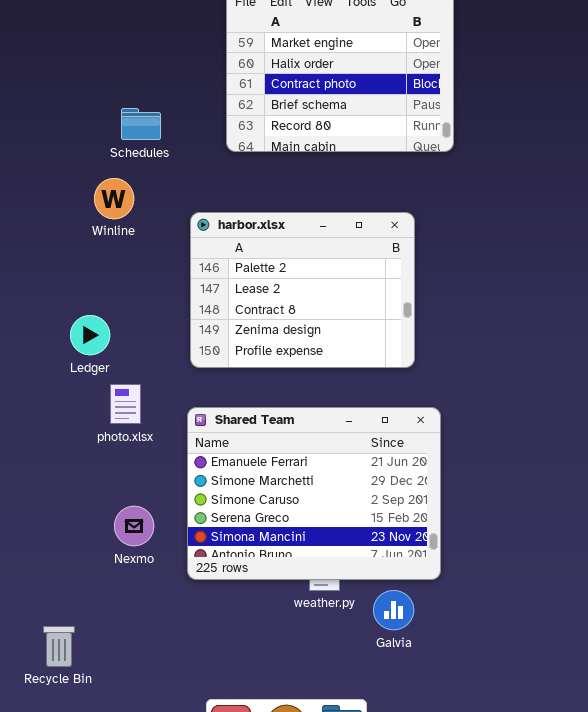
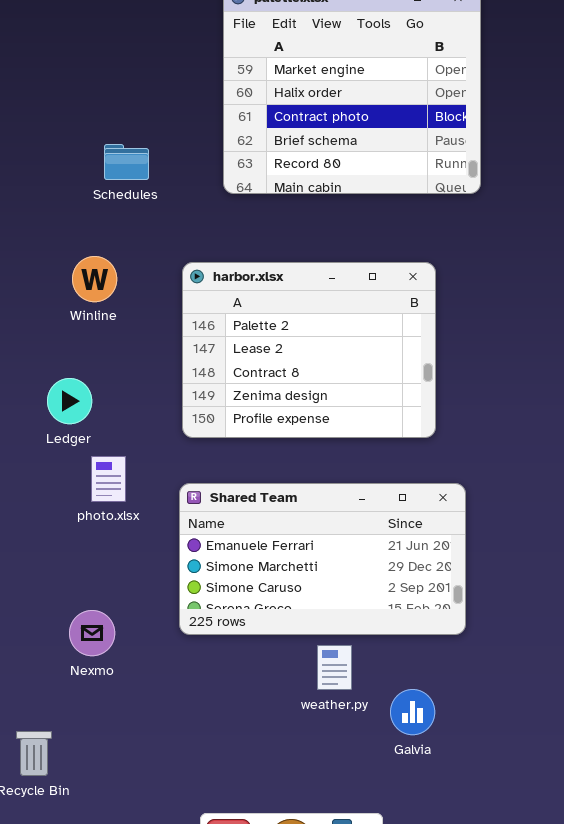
Winline: [94,178,134,219] -> [72,256,117,302], moved
Shared Team: [187,407,441,580] -> [179,483,466,635], resized
Nexmo: [114,506,154,546] -> [69,610,115,656], moved

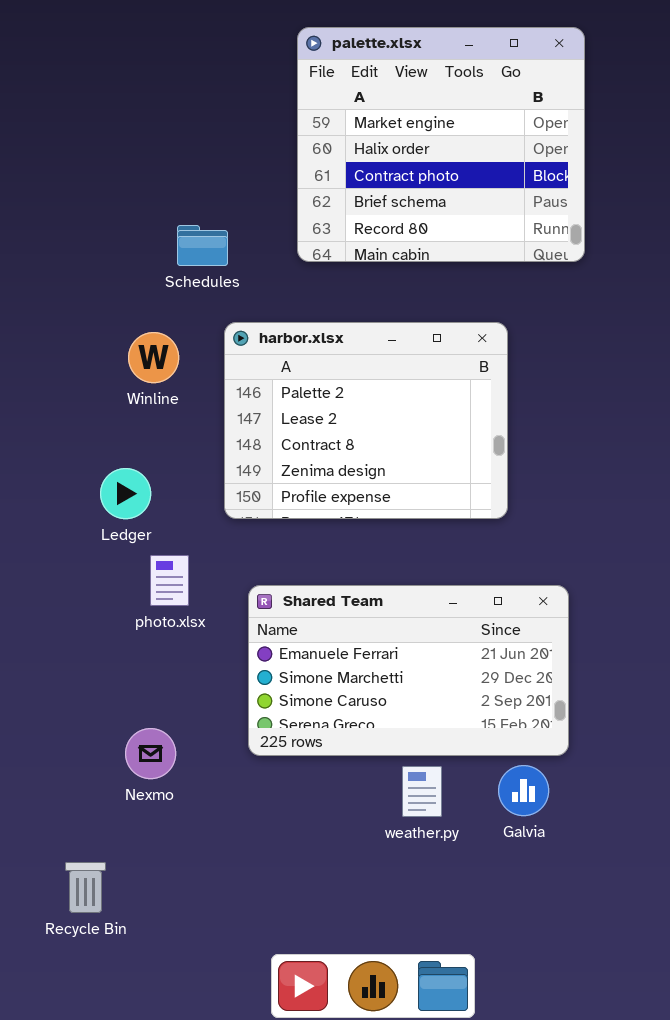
Schedules: [104,144,149,180] -> [177,225,228,266], moved
harbor.xlsx: [182,262,436,438] -> [224,322,508,519], moved
Galvia: [390,689,435,735] -> [498,765,549,816], moved

